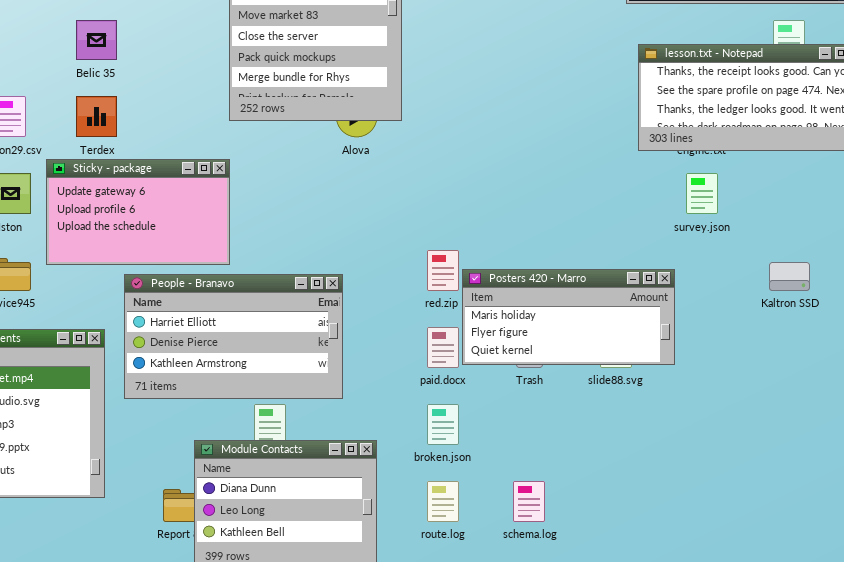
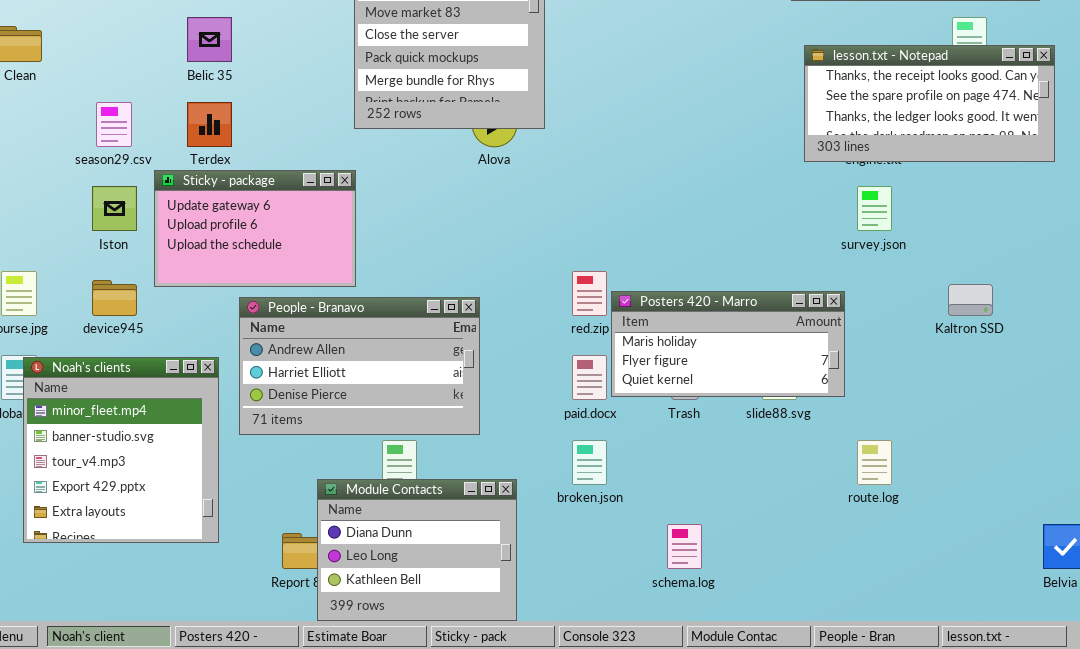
People - Branavo: [124,274,343,399] -> [239,297,480,435], scrolled up 1 row
route.log: [427,481,459,522] -> [857,440,892,485], moved

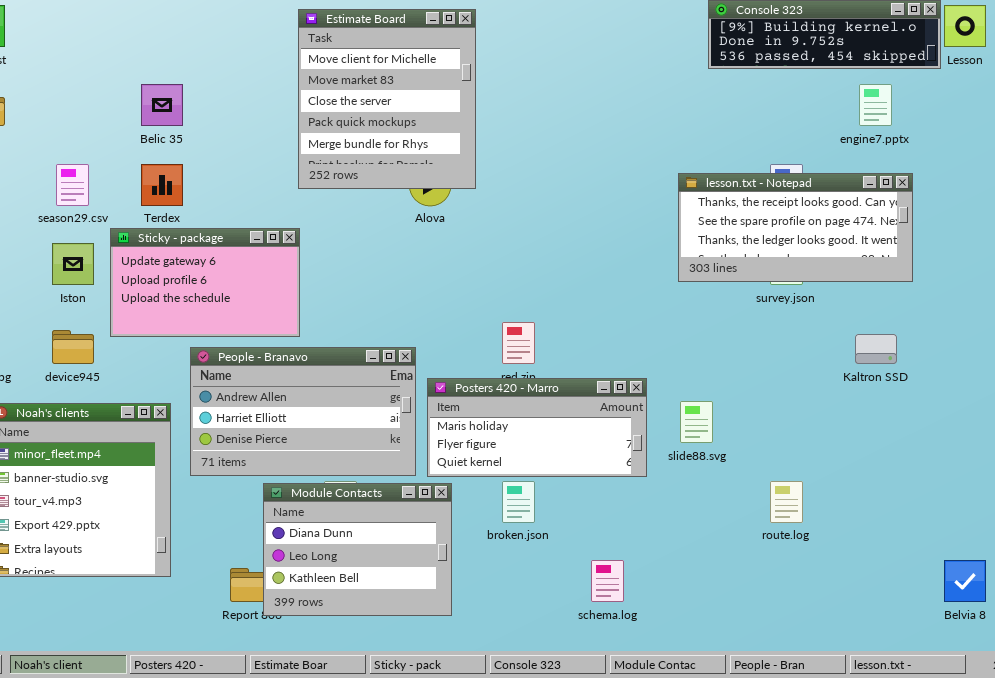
lesson.txt - Notepad: [804,45,1055,162] -> [678,173,913,282], moved
Posters 420 - Marro: [611,291,845,397] -> [427,378,647,477], moved
Module Contacts: [317,479,517,621] -> [263,483,452,616], moved

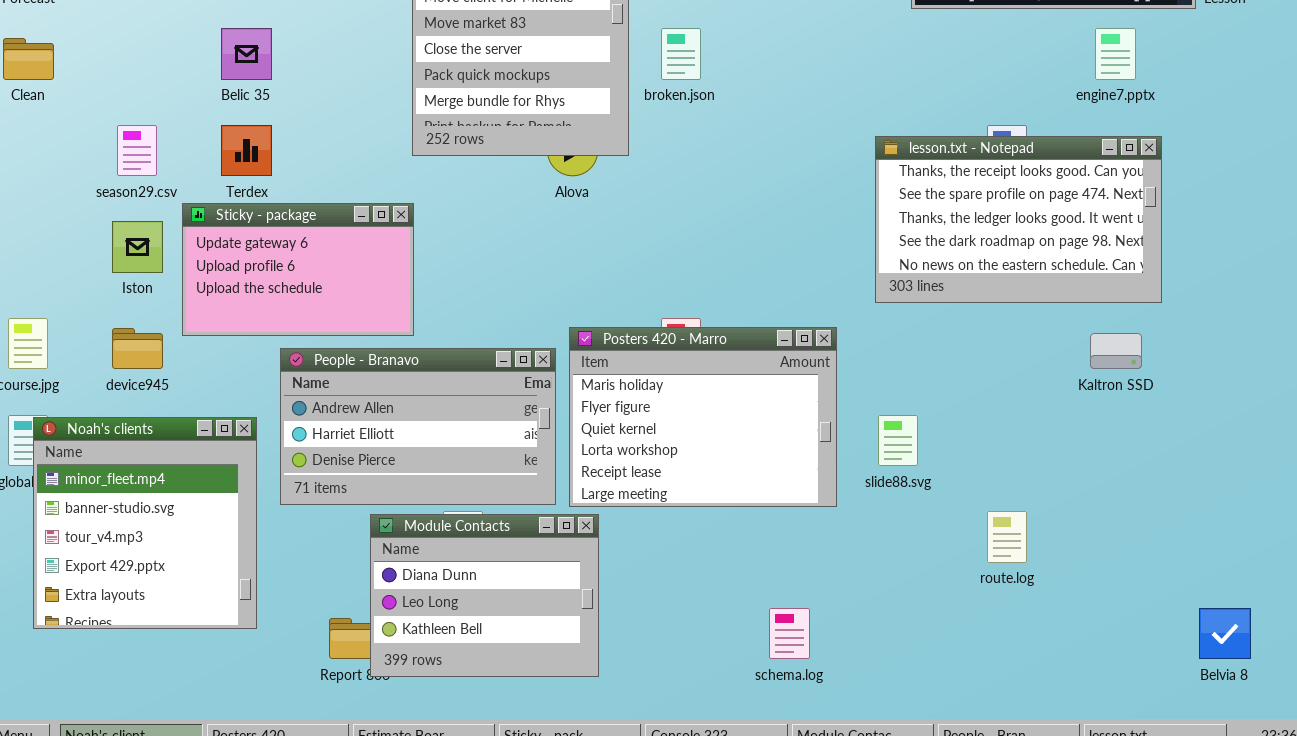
lesson.txt - Notepad: [678,173,913,282] -> [875,136,1162,303], resized
Posters 420 - Marro: [427,378,647,477] -> [569,327,837,507], resized
broken.json: [502,481,535,523] -> [661,28,701,80], moved

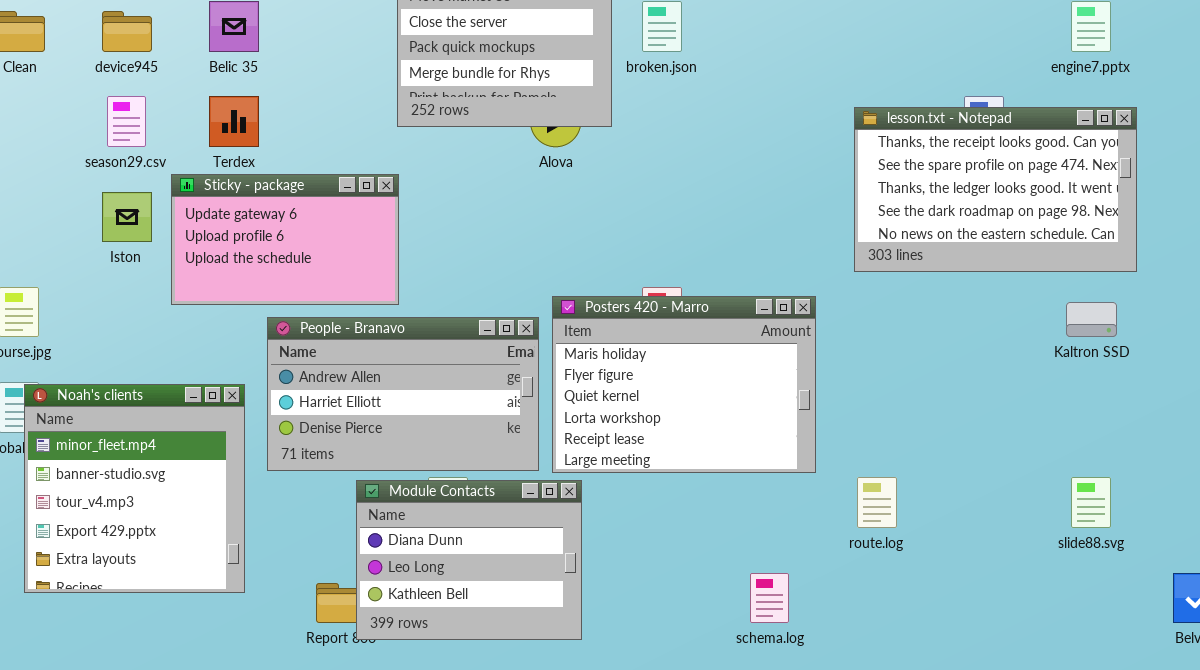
device945: [112,328,163,369] -> [102,11,152,52], moved
slide88.svg: [878,415,918,466] -> [1071,477,1111,528], moved
route.log: [987,511,1027,563] -> [857,477,897,528], moved

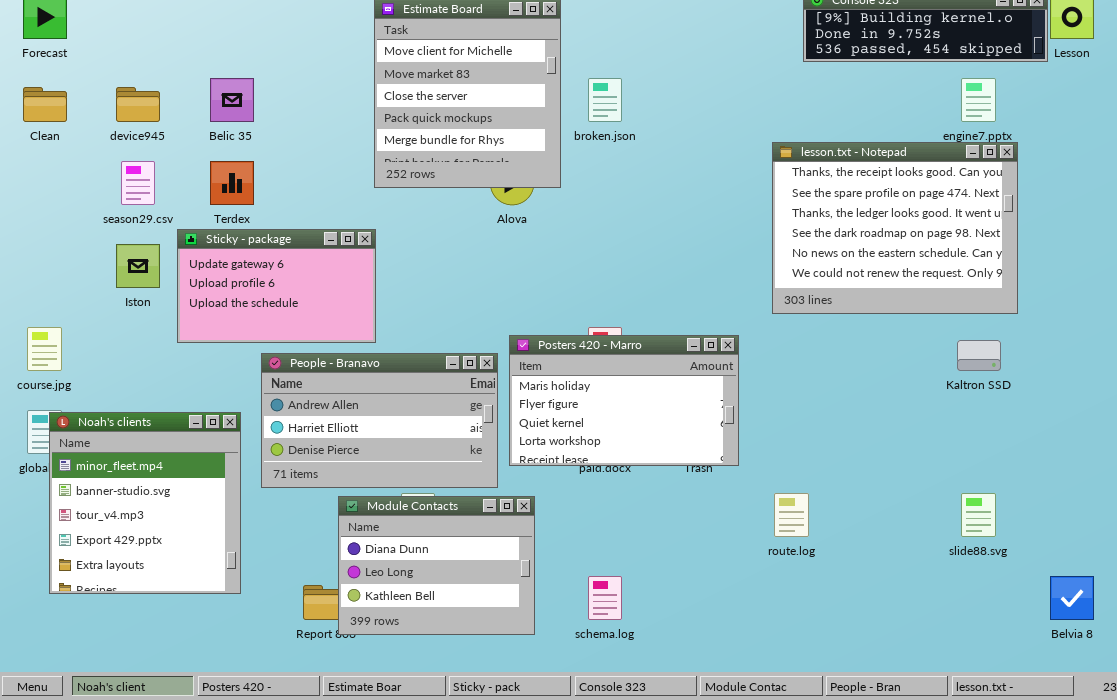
lesson.txt - Notepad: [854,107,1137,272] -> [772,142,1018,314], resized
Posters 420 - Marro: [552,296,816,473] -> [509,335,739,466], resized
schema.log: [750,573,789,623] -> [588,576,622,620], moved

